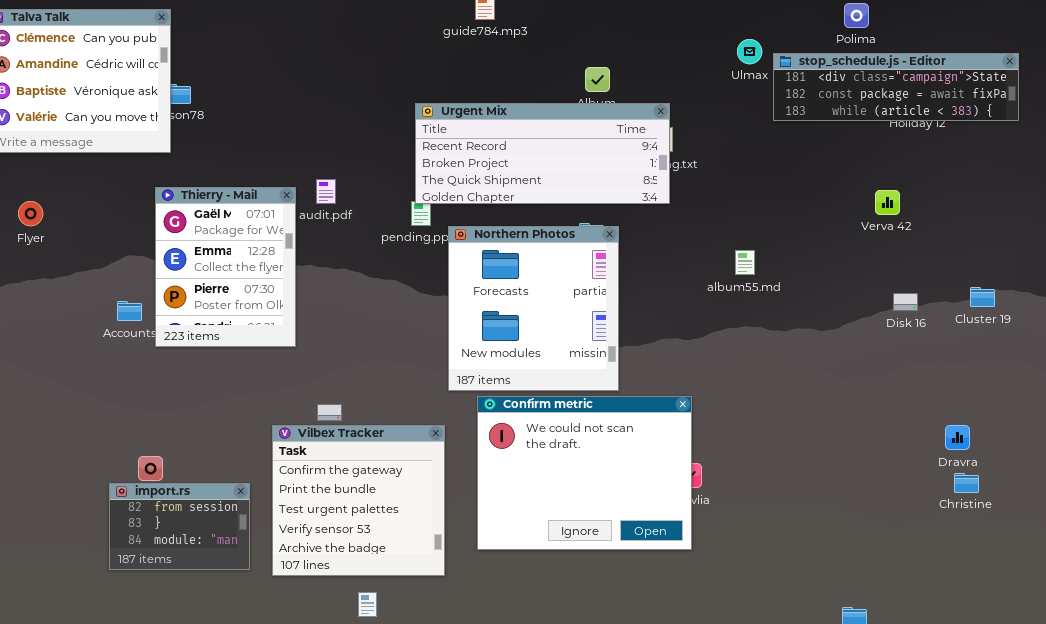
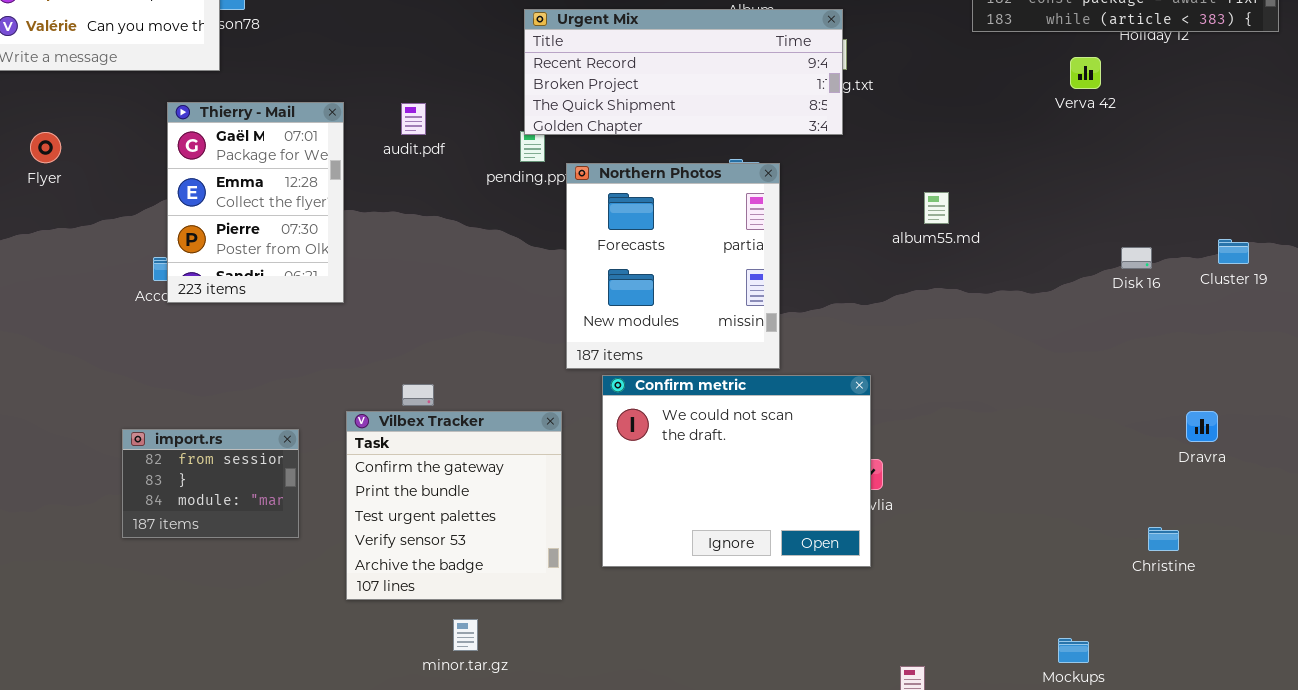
Thierry - Mail: [155,187,296,347] -> [167,102,344,303], moved
Verva 42: [875,190,900,215] -> [1070,57,1101,89], moved
Christine: [954,473,979,493] -> [1148,527,1179,551], moved
import.rs: [109,483,250,570] -> [122,429,299,538], moved

